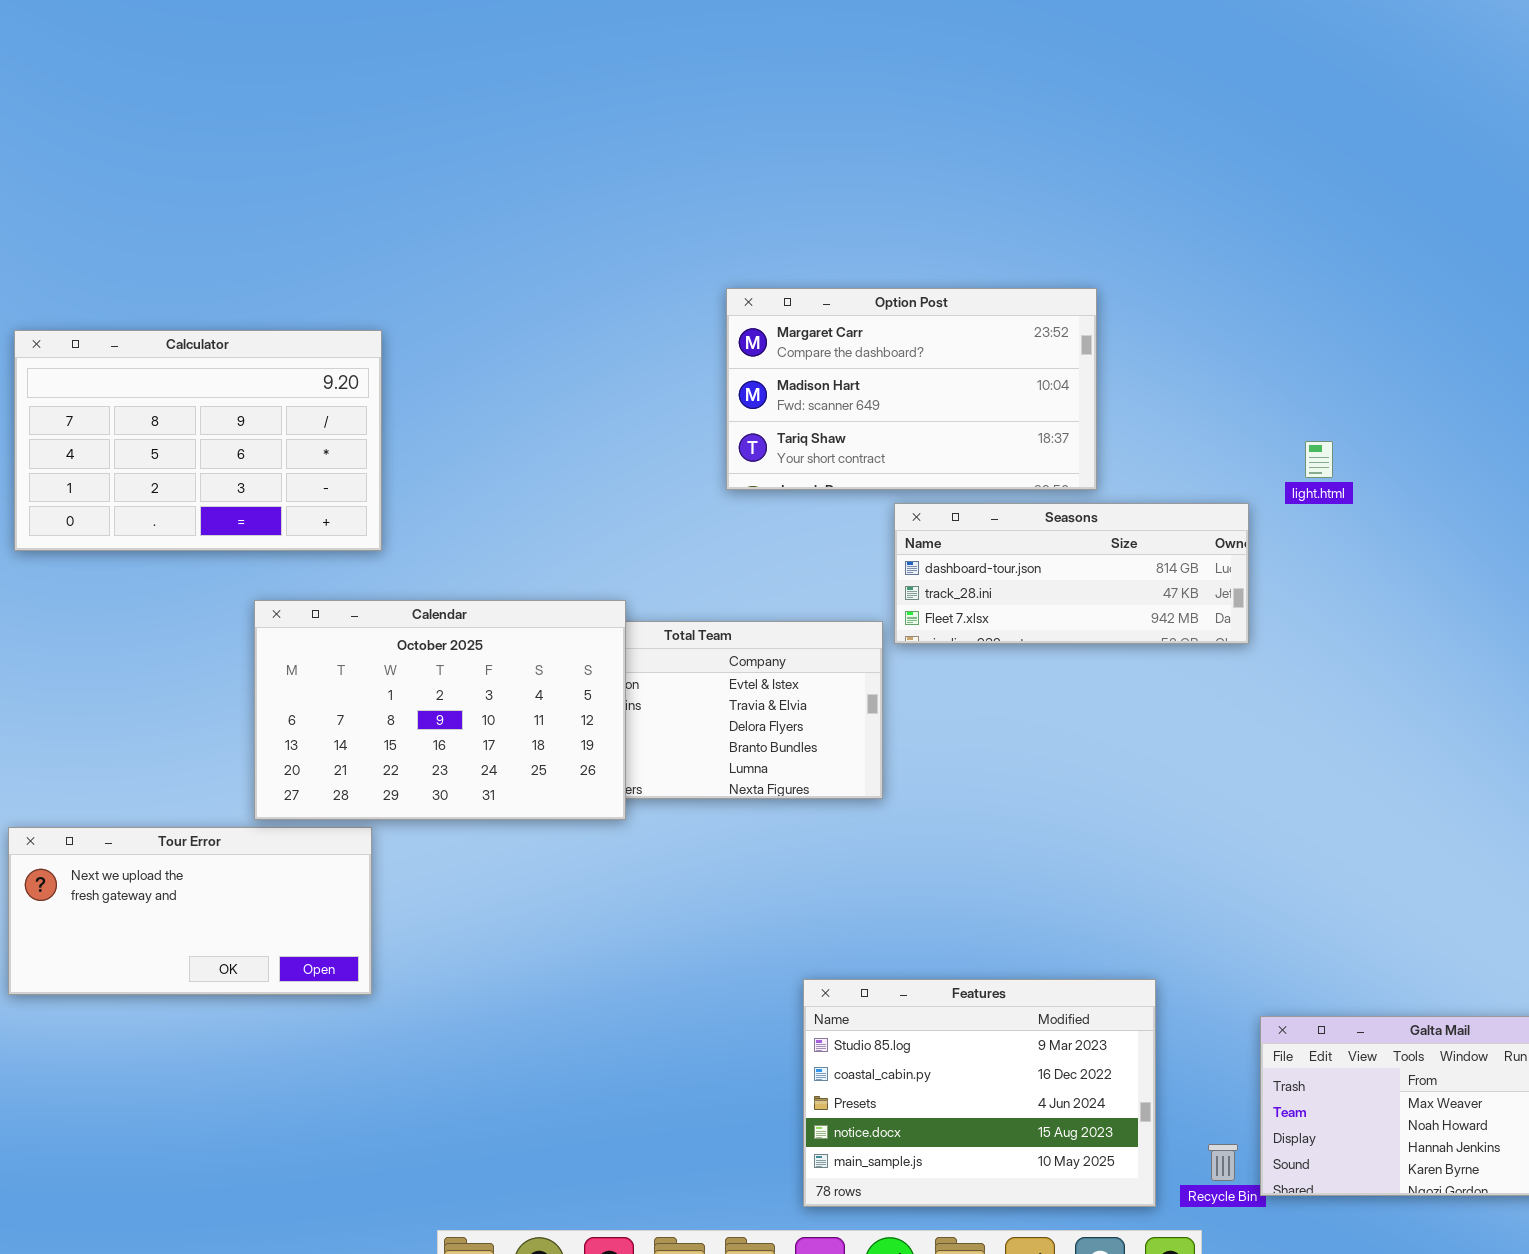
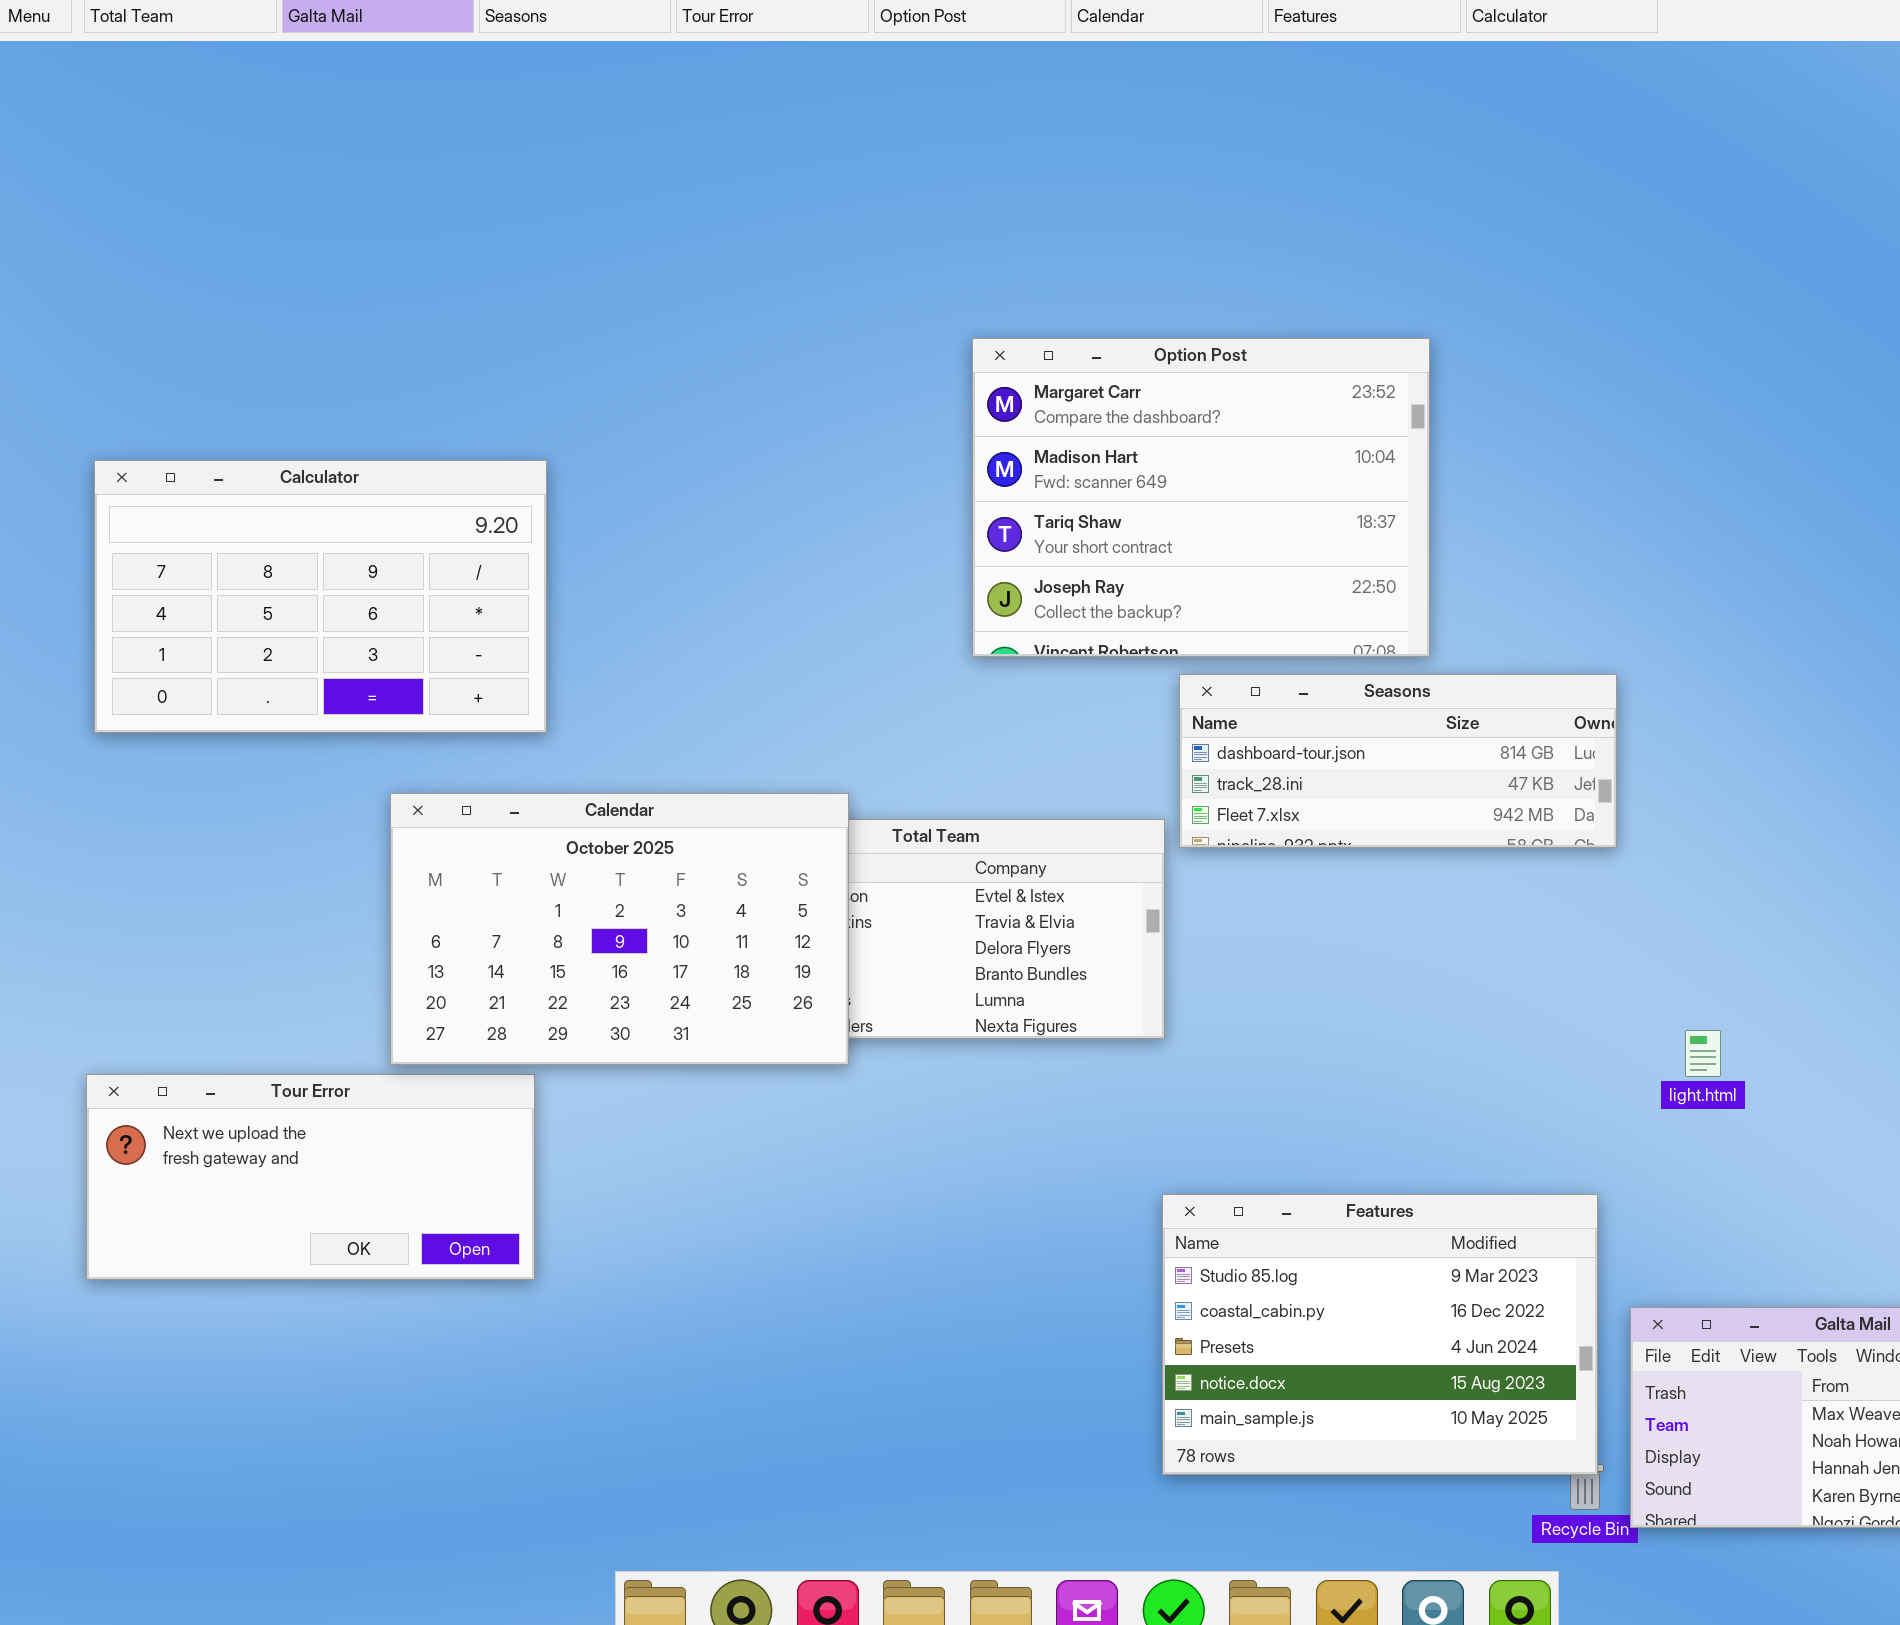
Option Post: [726,288,1097,490] -> [972,338,1430,657], resized
light.html: [1305,441,1333,478] -> [1685,1030,1721,1077], moved
Features: [803,979,1156,1207] -> [1162,1194,1598,1475], moved

